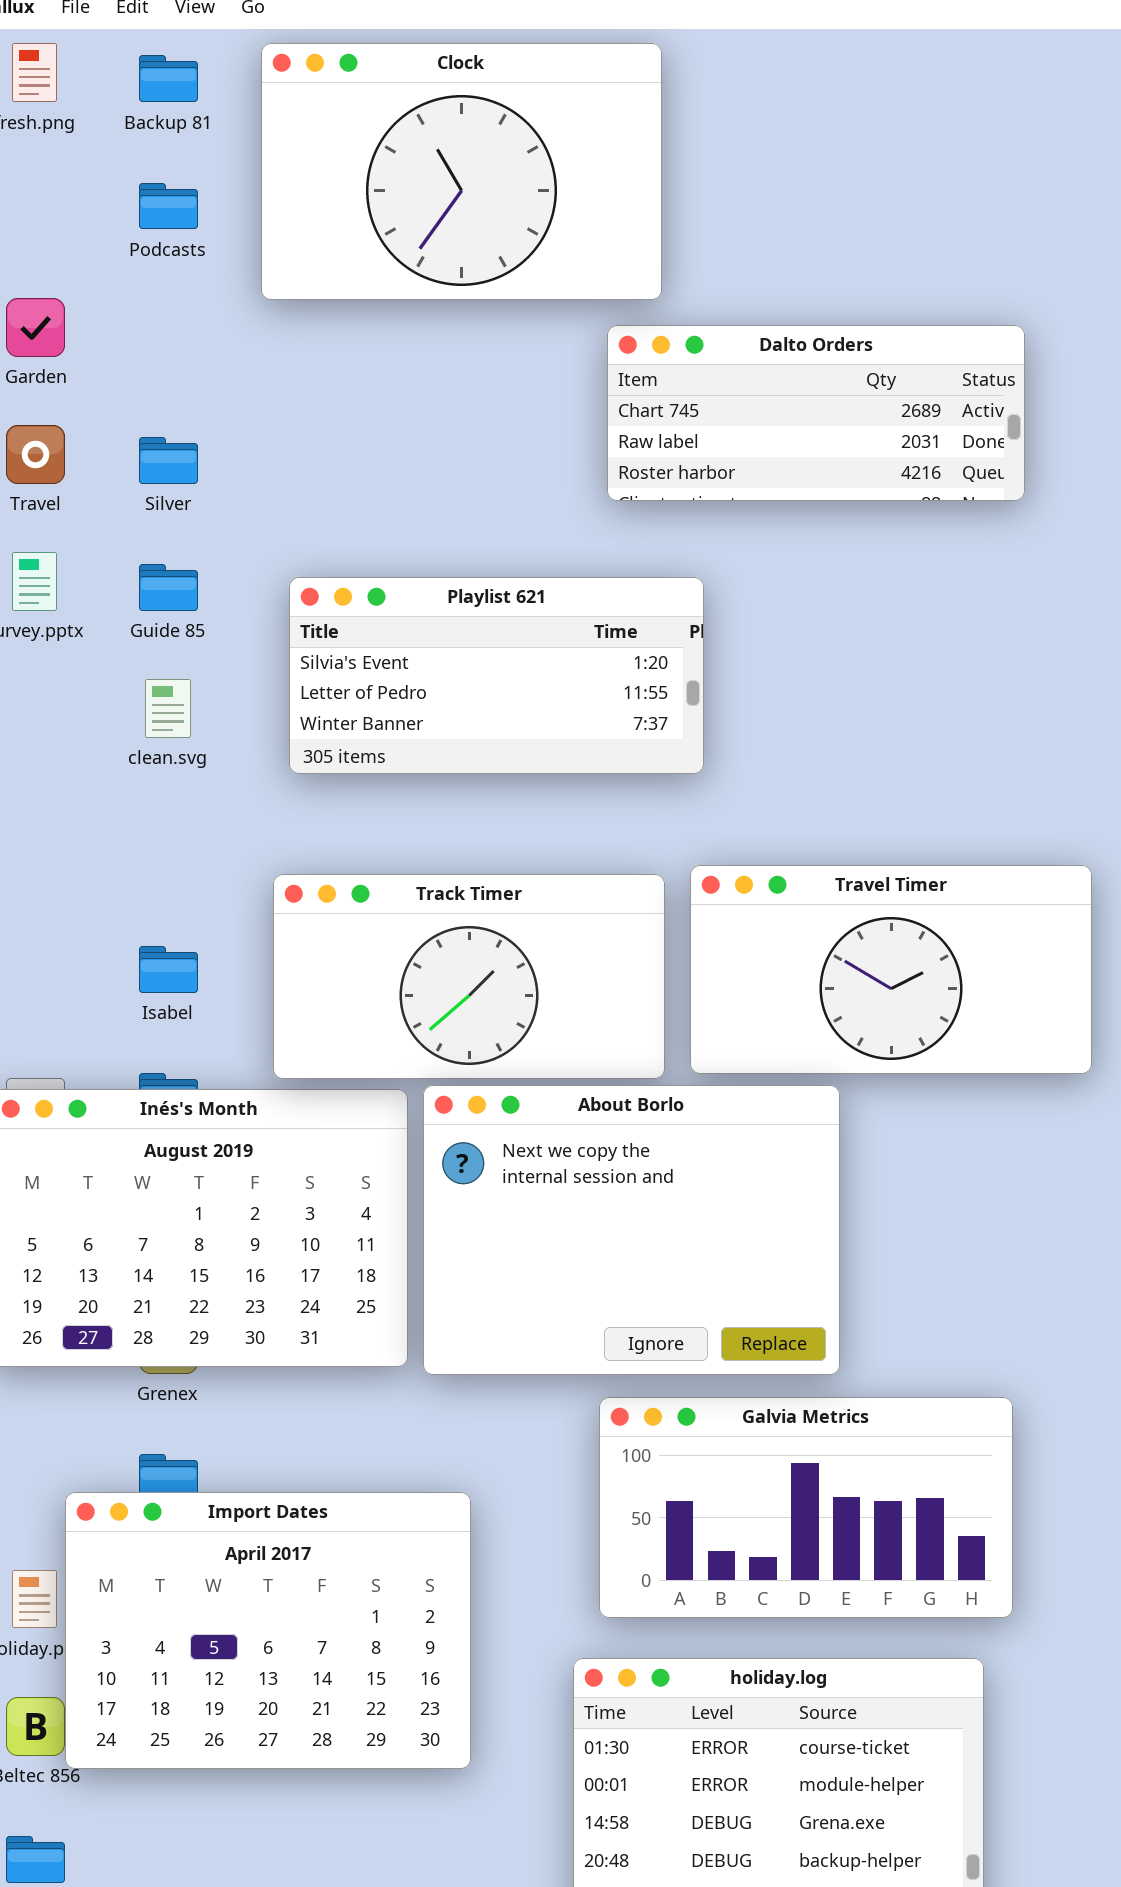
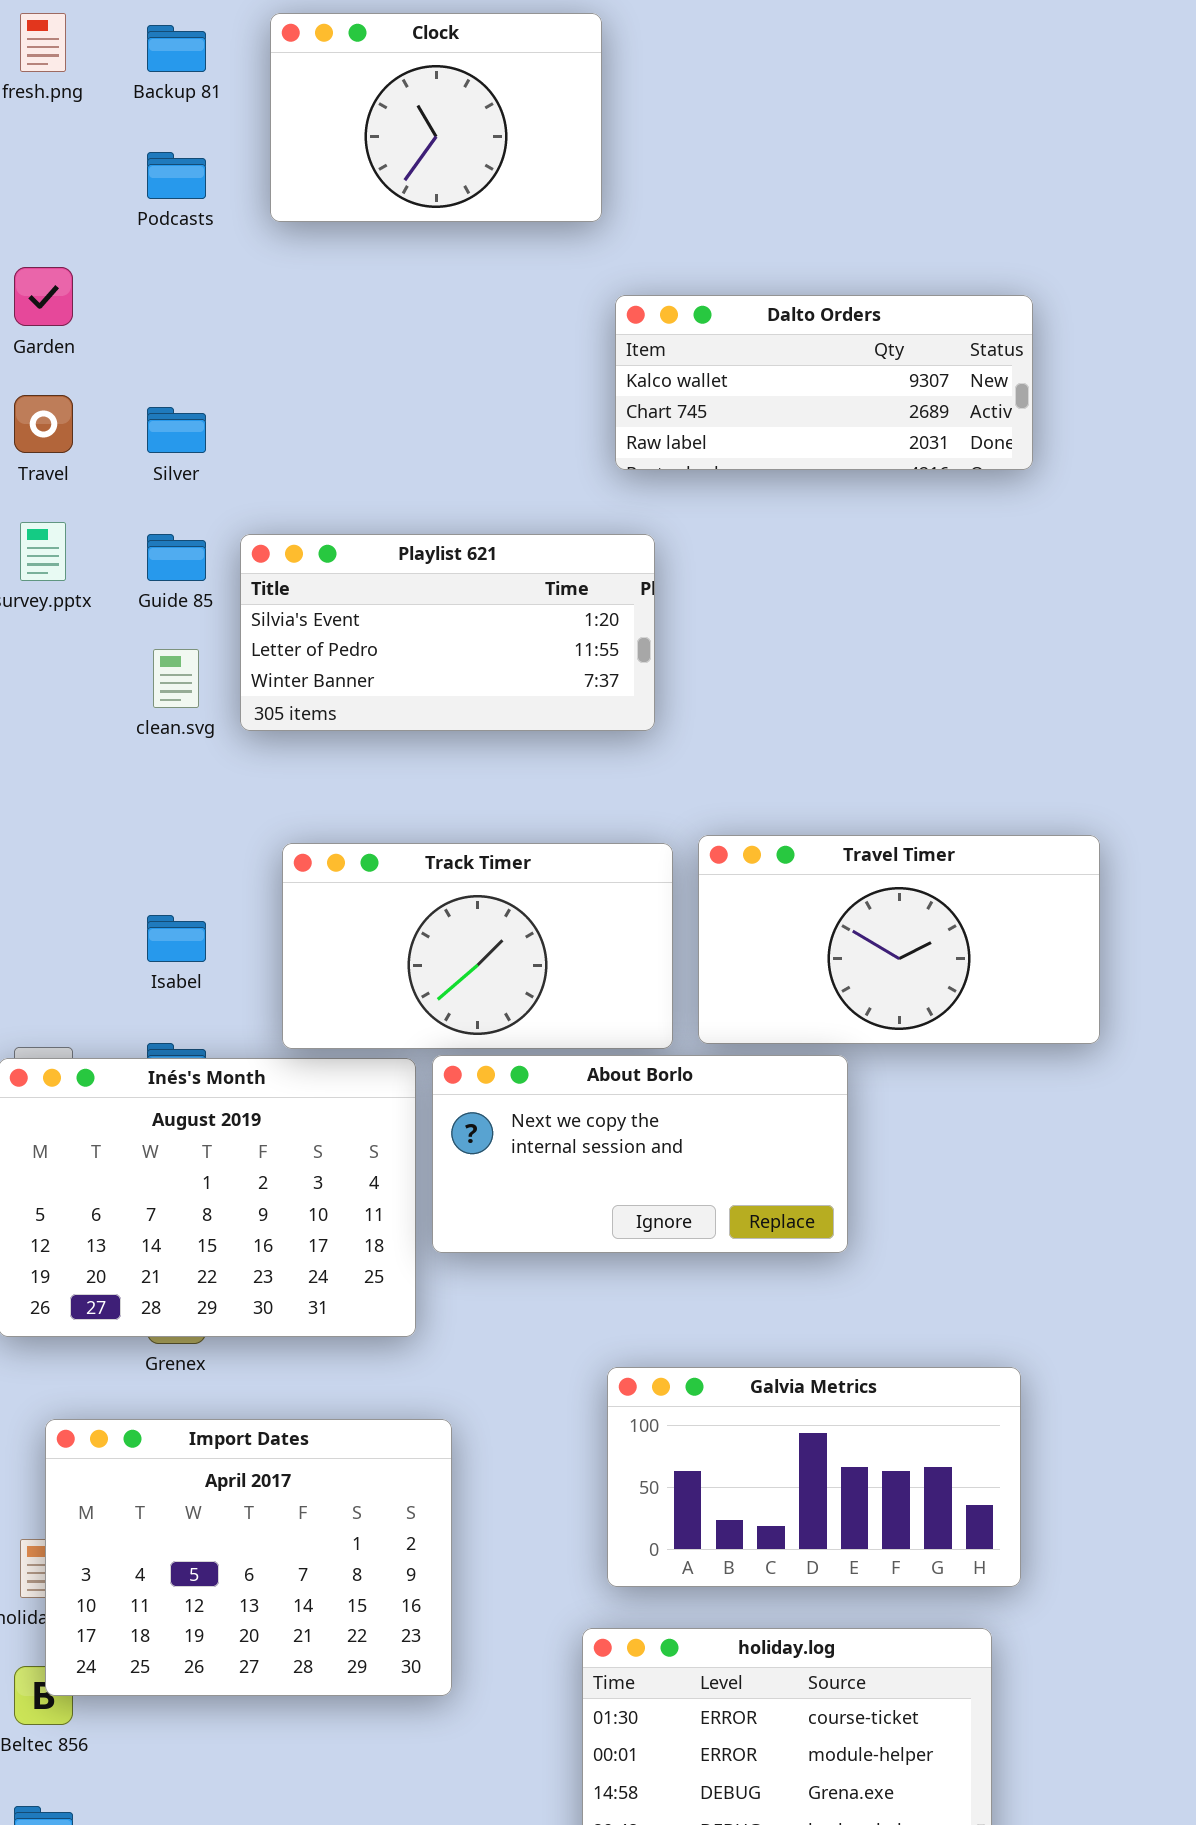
Clock: [261,43,662,300] -> [270,13,602,222], resized
Dalto Orders: [607,325,1025,501] -> [615,295,1033,470], scrolled up 1 row
Playlist 621: [289,577,704,774] -> [240,534,655,731], moved
About Borlo: [423,1085,840,1375] -> [432,1055,848,1253], resized
Import Dates: [65,1492,471,1769] -> [45,1419,452,1696], moved

